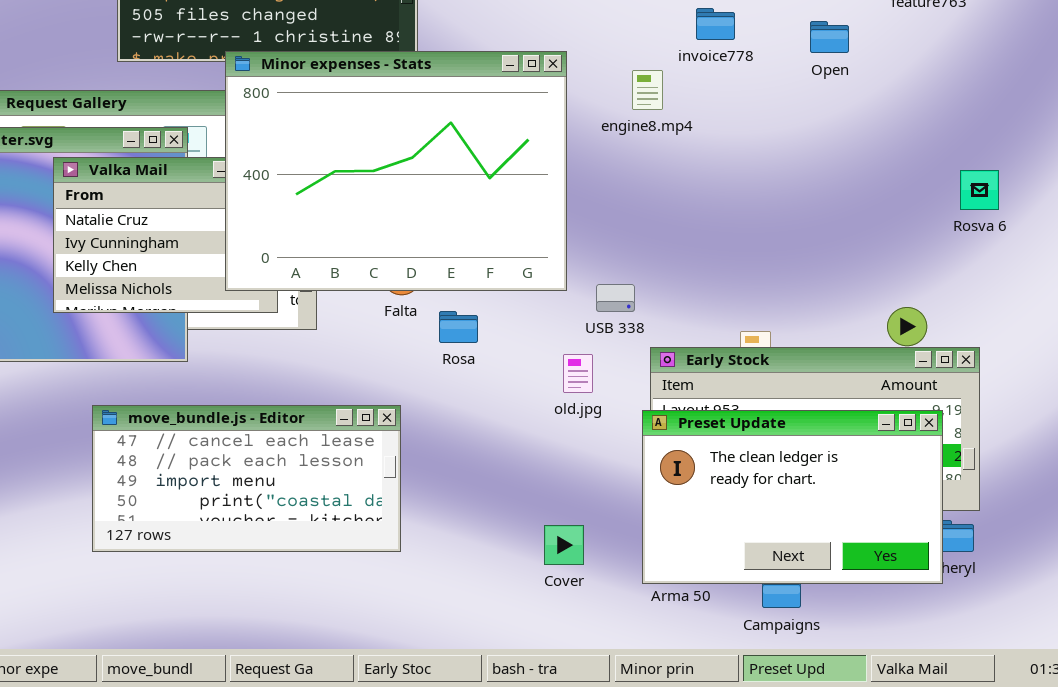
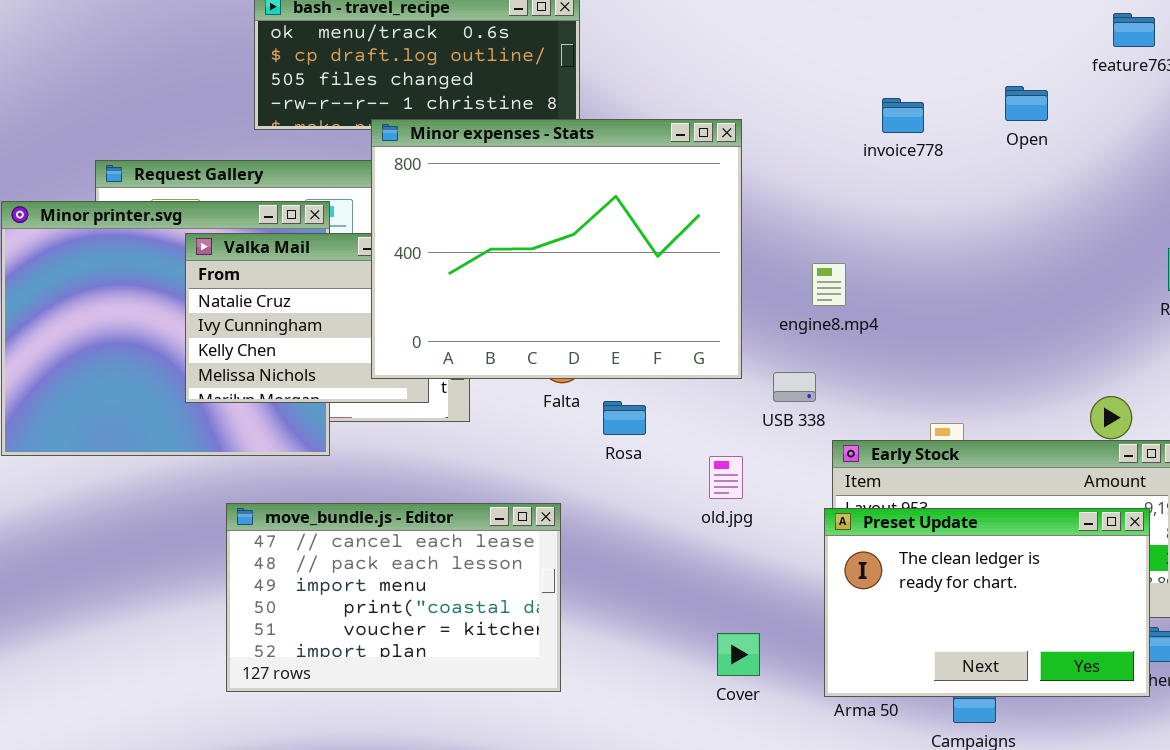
invoice778: [696,8,735,40] -> [882,98,924,133], moved
engine8.mp4: [632,70,663,110] -> [812,263,846,306], moved
old.jpg: [563,354,593,393] -> [709,456,743,499], moved
move_bundle.js - Editor: [92,405,401,552] -> [226,503,561,692], resized

